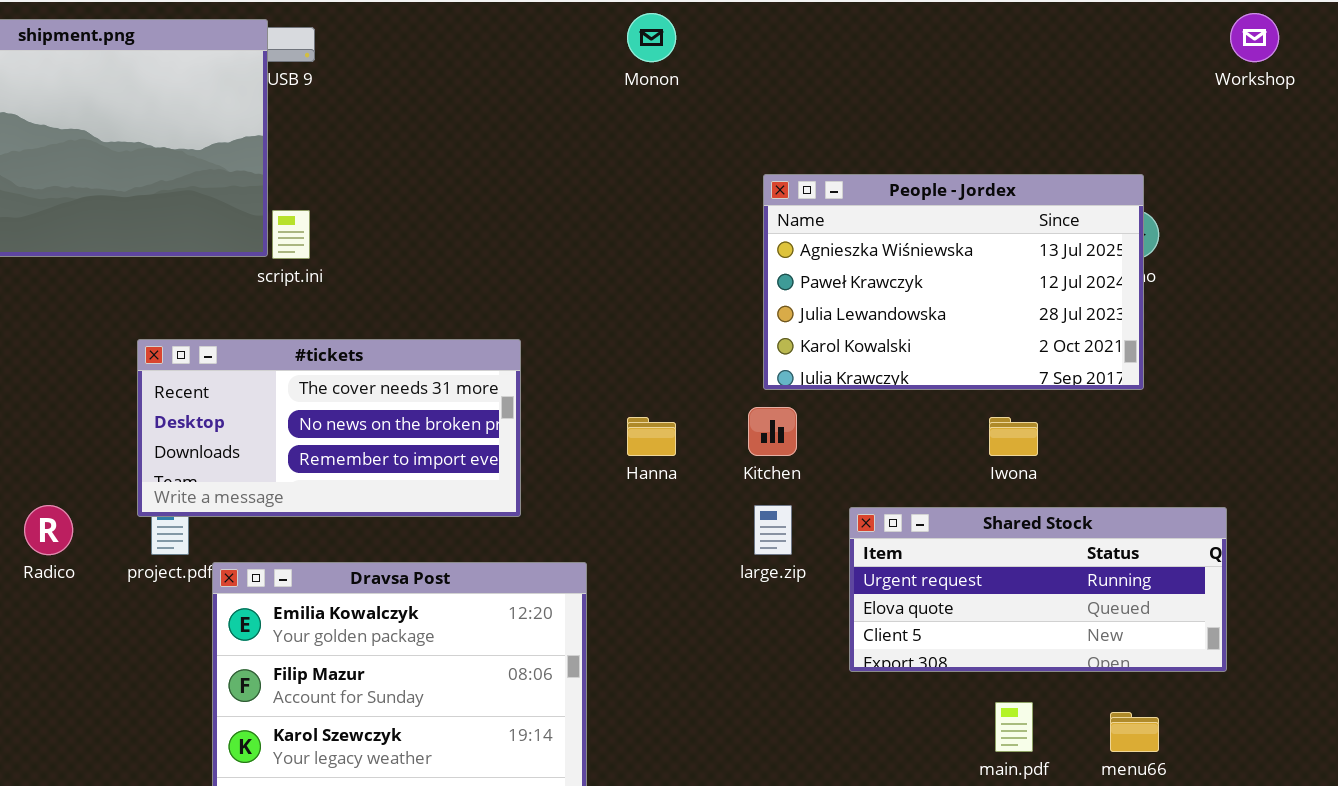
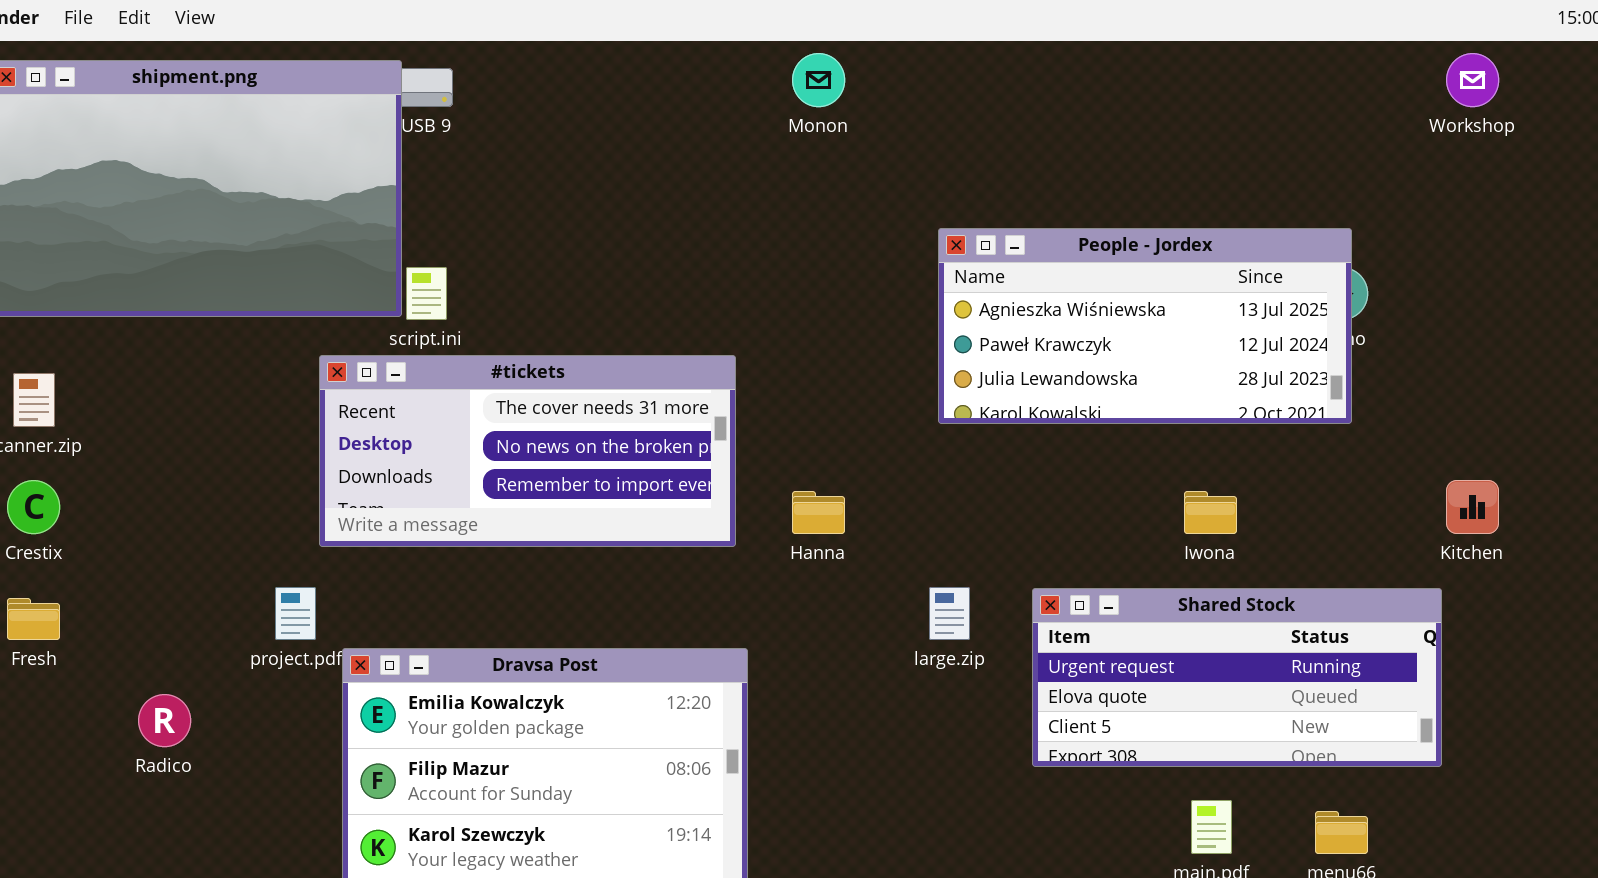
People - Jordex: [763,174,1144,390] -> [938,228,1352,424], resized
#tickets: [137,339,521,517] -> [319,355,736,547], moved
Kitchen: [748,407,797,456] -> [1446,480,1499,534], moved
Radico: [24,505,73,555] -> [138,694,191,747], moved

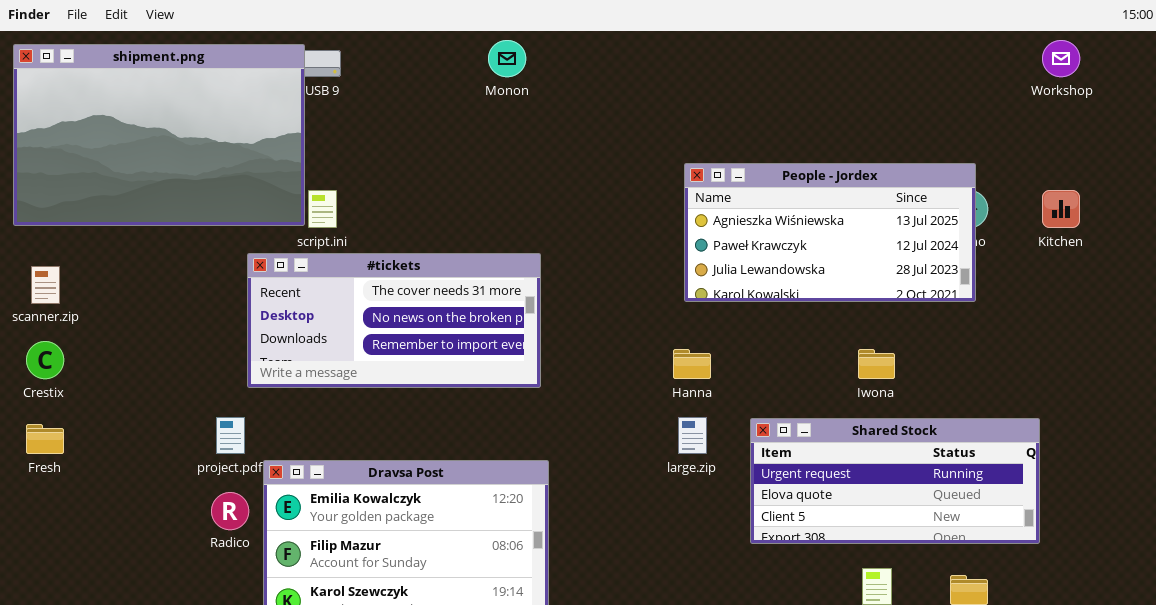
Monon: [792,53,845,107] -> [488,40,526,77], moved
Kitchen: [1446,480,1499,534] -> [1042,190,1080,228], moved
Hanna: [792,491,845,534] -> [673,349,711,379], moved
Radico: [138,694,191,747] -> [211,492,249,530], moved

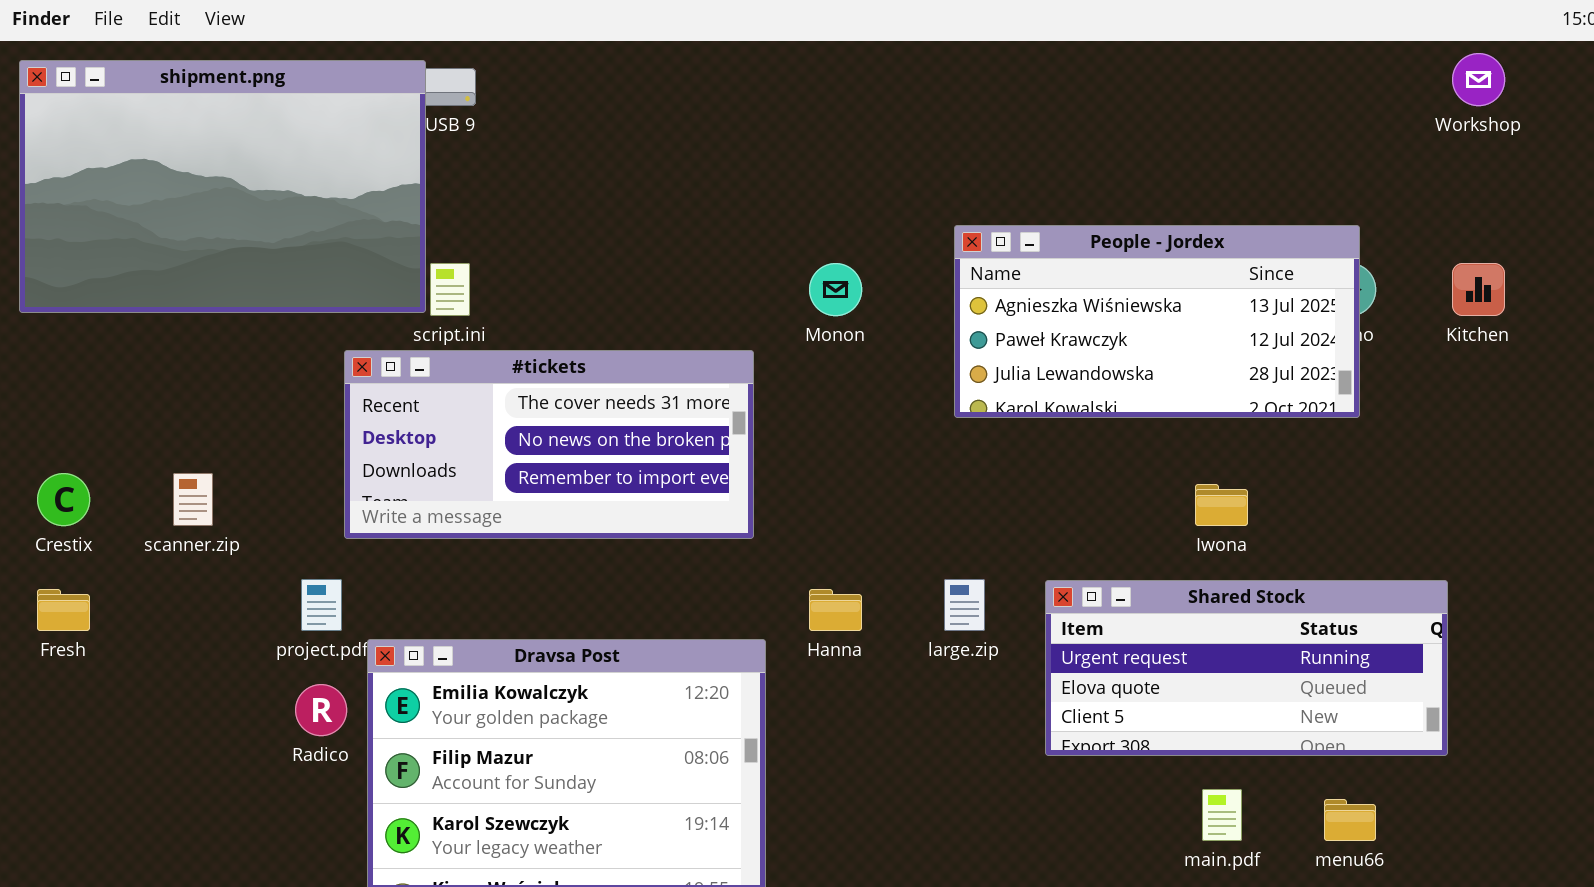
Monon: [488,40,526,77] -> [809,263,862,316], moved
scanner.zip: [31,266,60,304] -> [173,473,213,526], moved
Hanna: [673,349,711,379] -> [809,589,862,631], moved

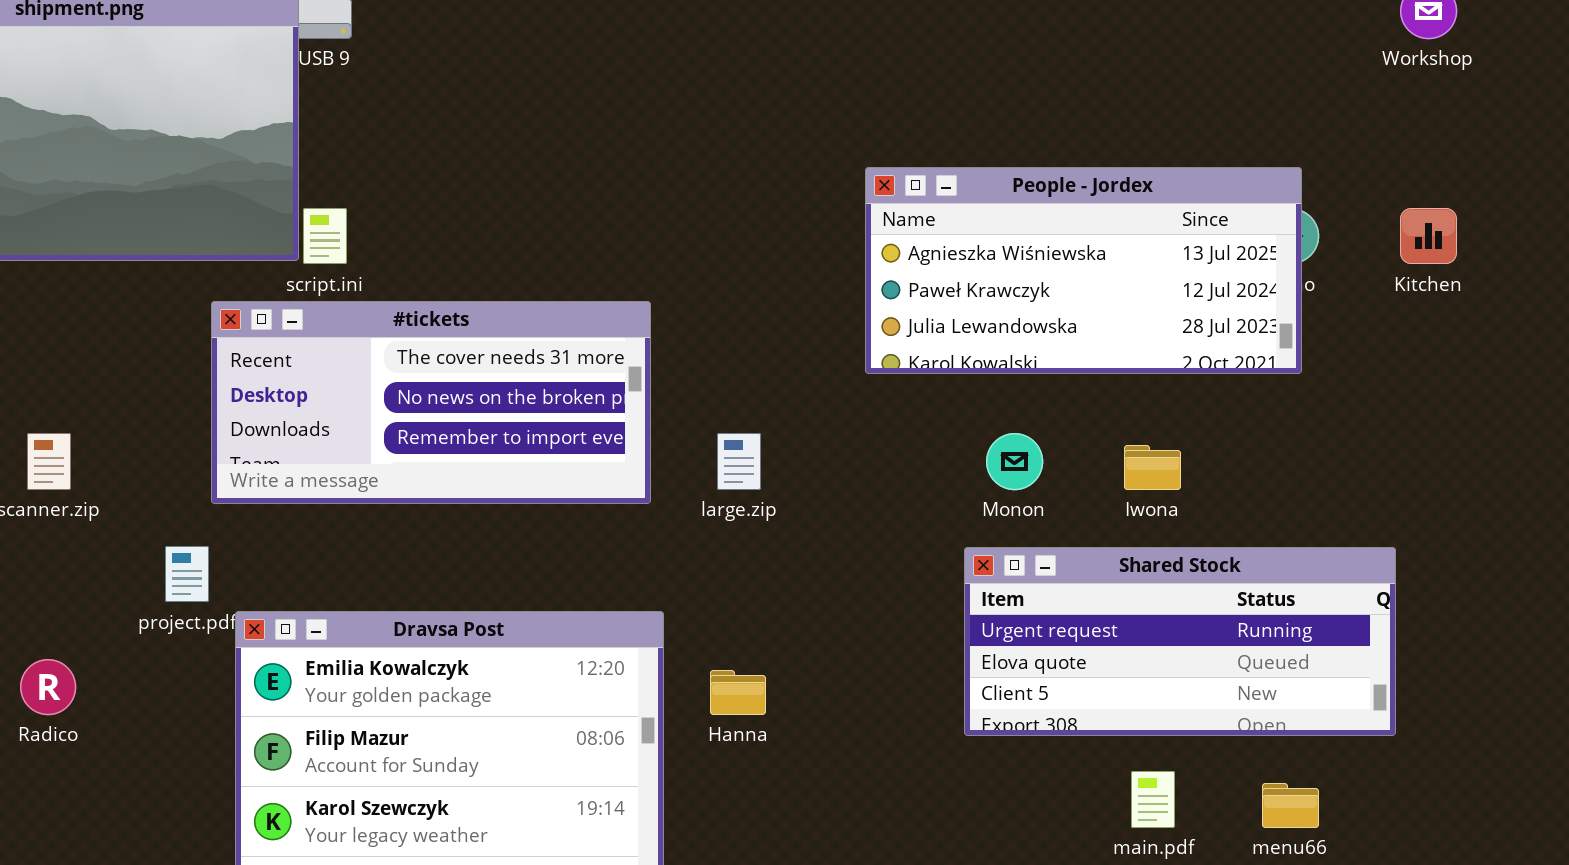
Monon: [809,263,862,316] -> [986,433,1043,490], moved
large.zip: [944,579,985,631] -> [717,433,761,490], moved
Hanna: [809,589,862,631] -> [710,670,766,715], moved
Radico: [295,684,347,736] -> [20,659,76,715], moved

